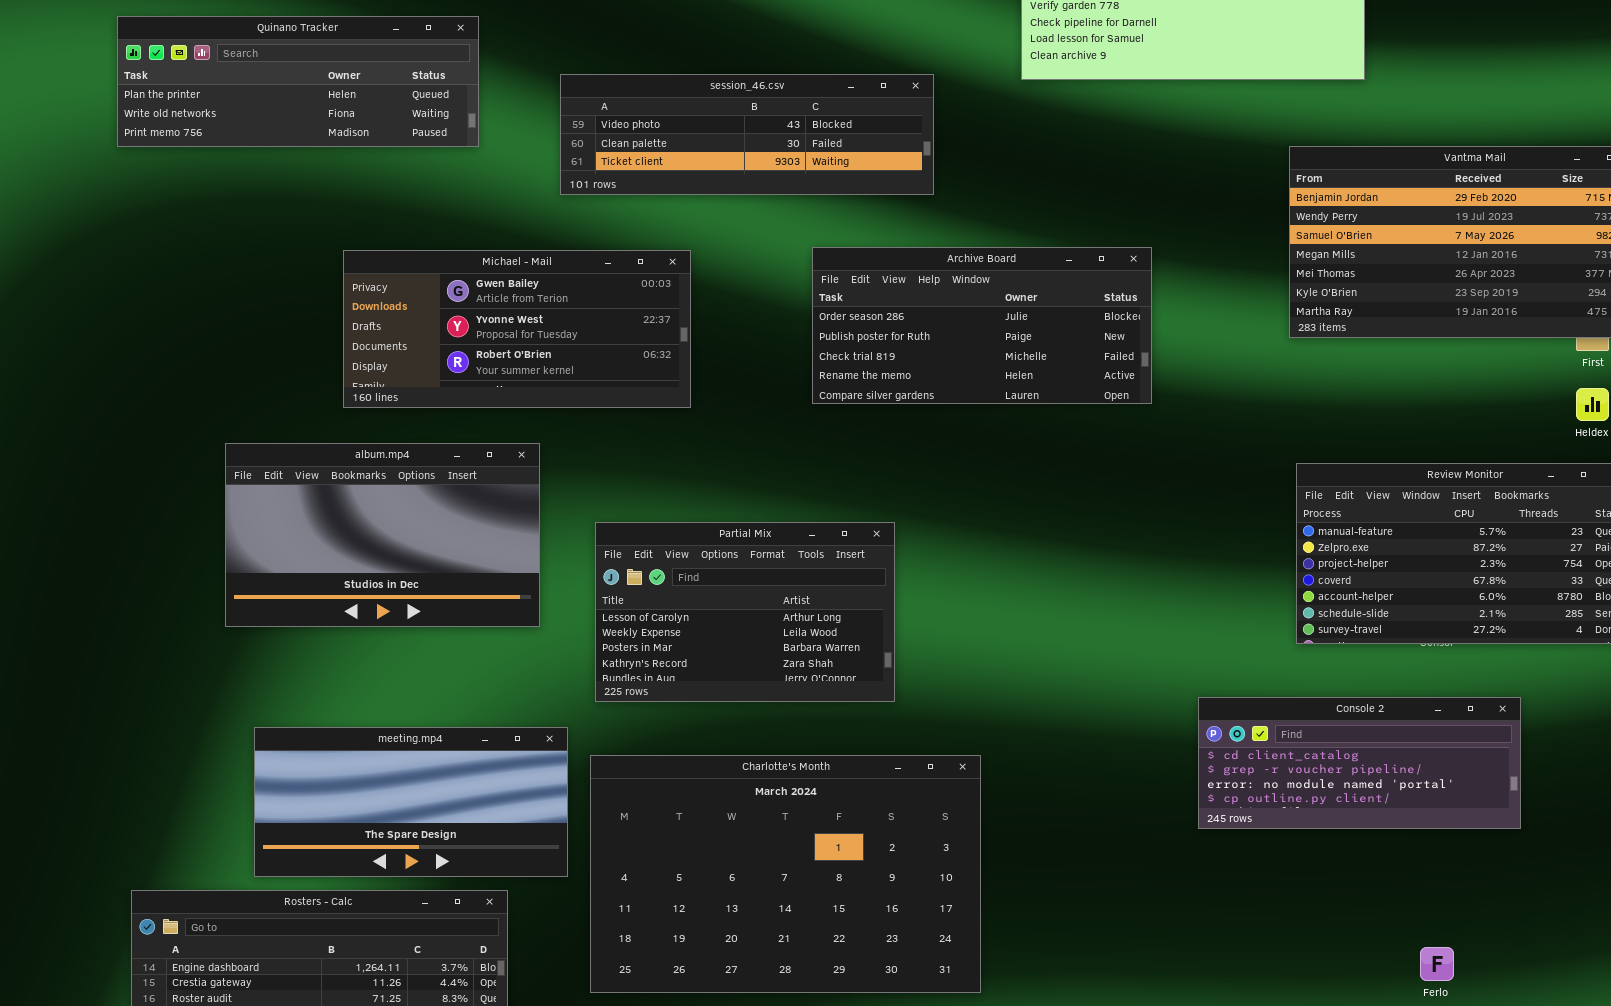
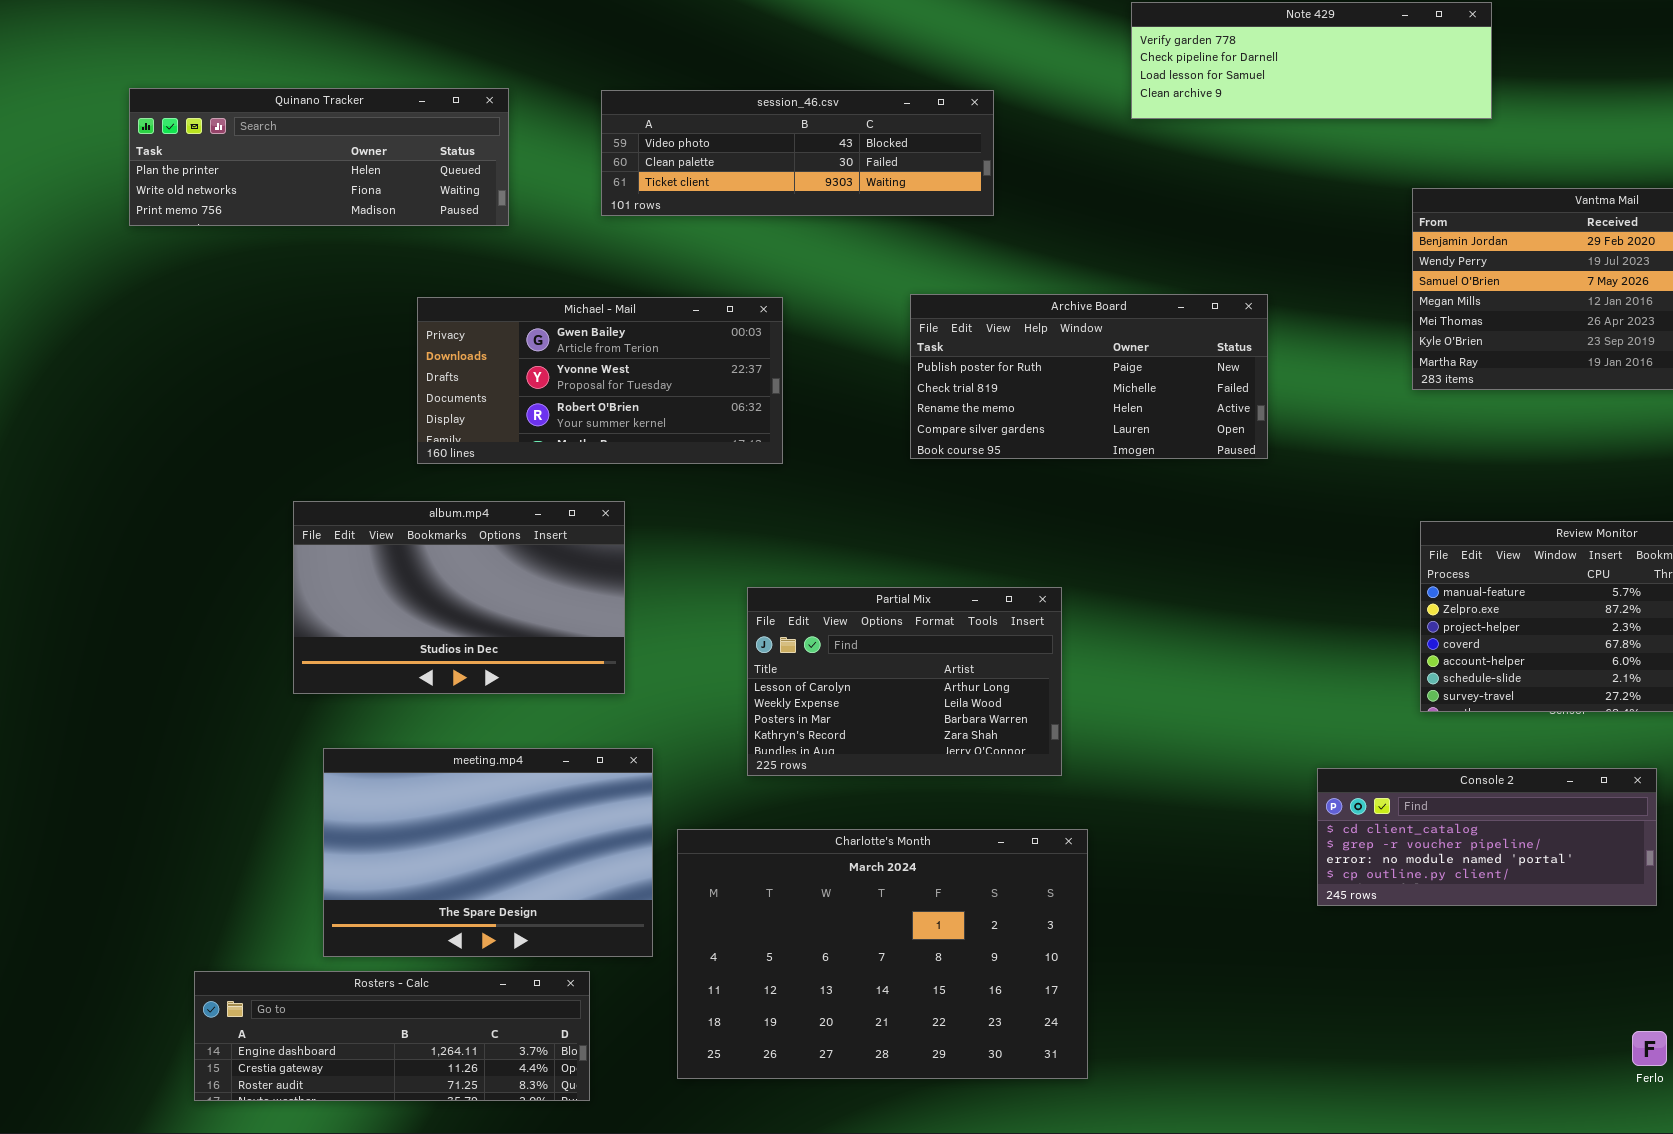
Quinano Tracker: [117,16,479,147] -> [129,88,509,226], moved
session_46.csv: [560,74,934,195] -> [601,90,994,216], moved
Archive Board: [812,247,1152,404] -> [910,294,1268,459], scrolled down 1 row
Partial Mix: [595,522,895,702] -> [747,587,1062,776], moved
meeting.mp4: [254,727,568,877] -> [323,748,653,957], resized
Ferlo: [1420,947,1454,981] -> [1632,1031,1667,1066], moved

